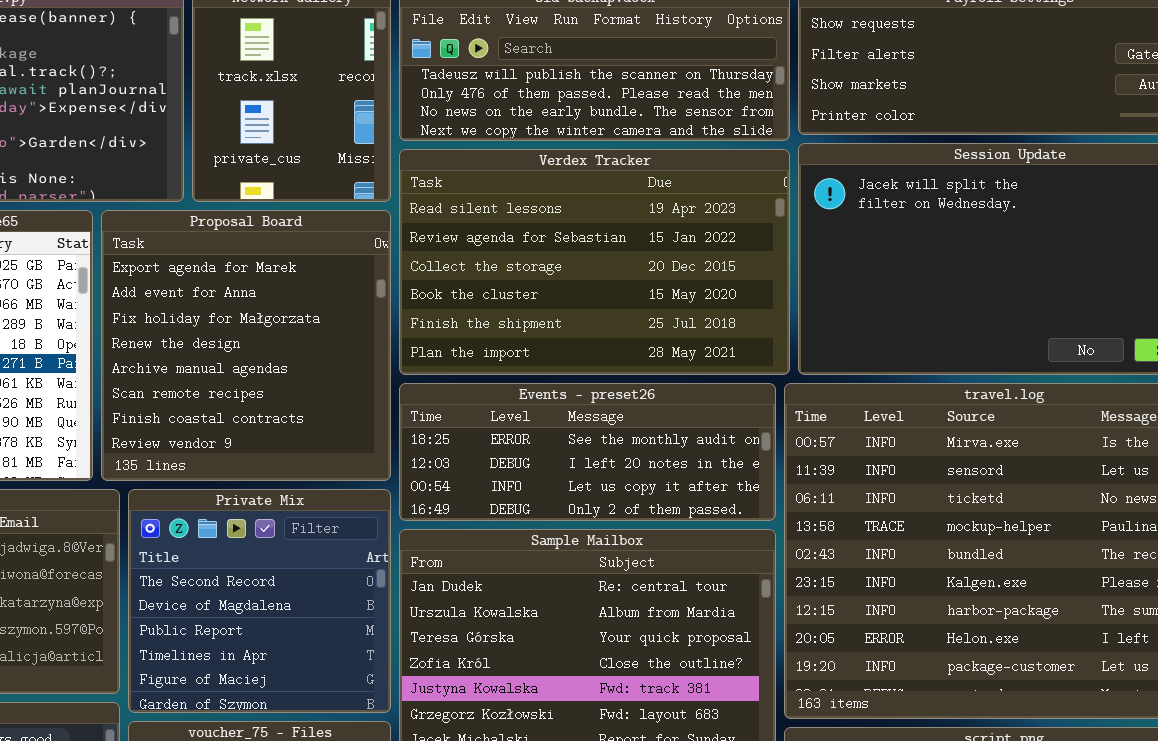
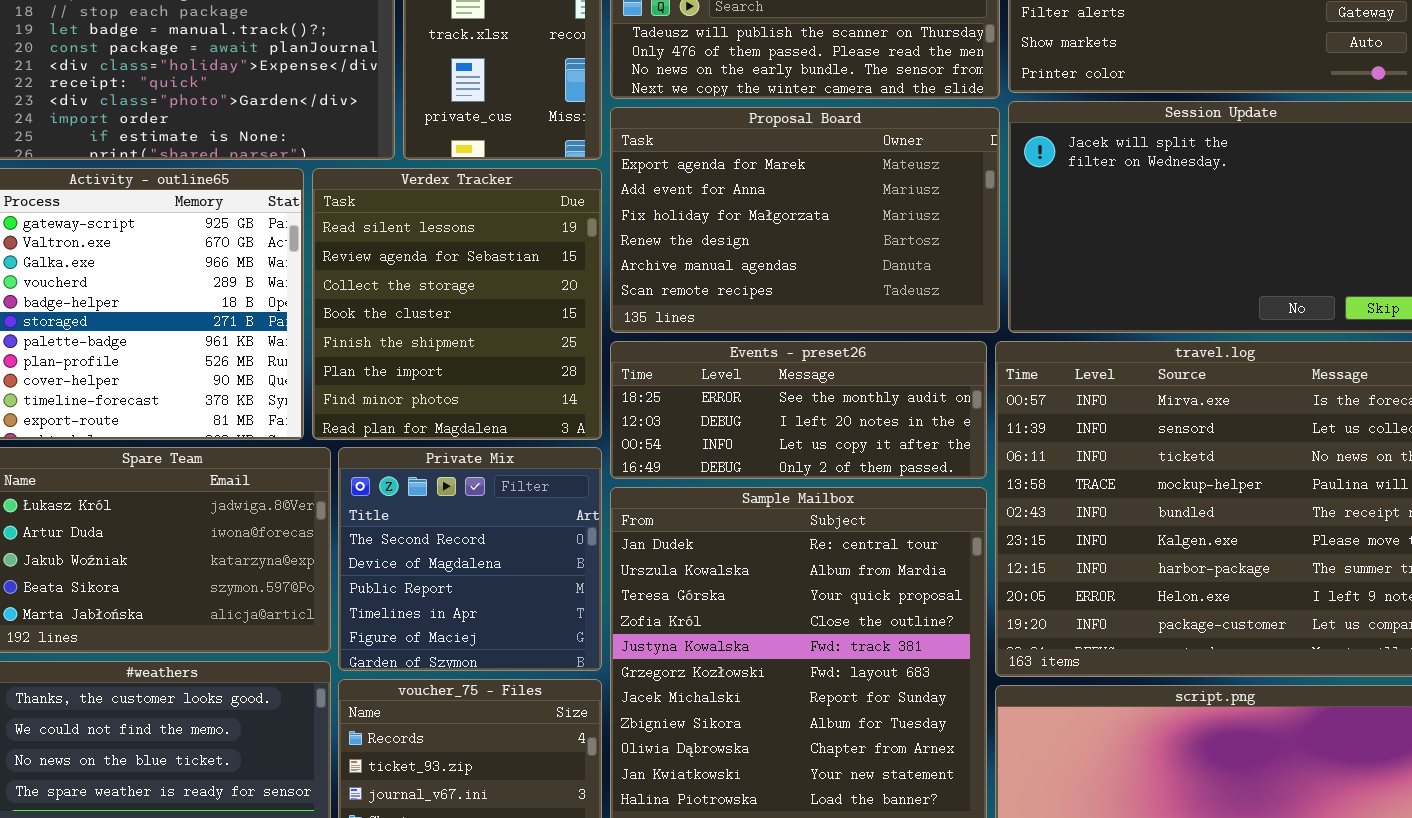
Verdex Tracker: [399,149,790,375] -> [312,168,602,440], moved, resized
Proposal Board: [101,210,391,481] -> [610,107,1000,333], moved, resized

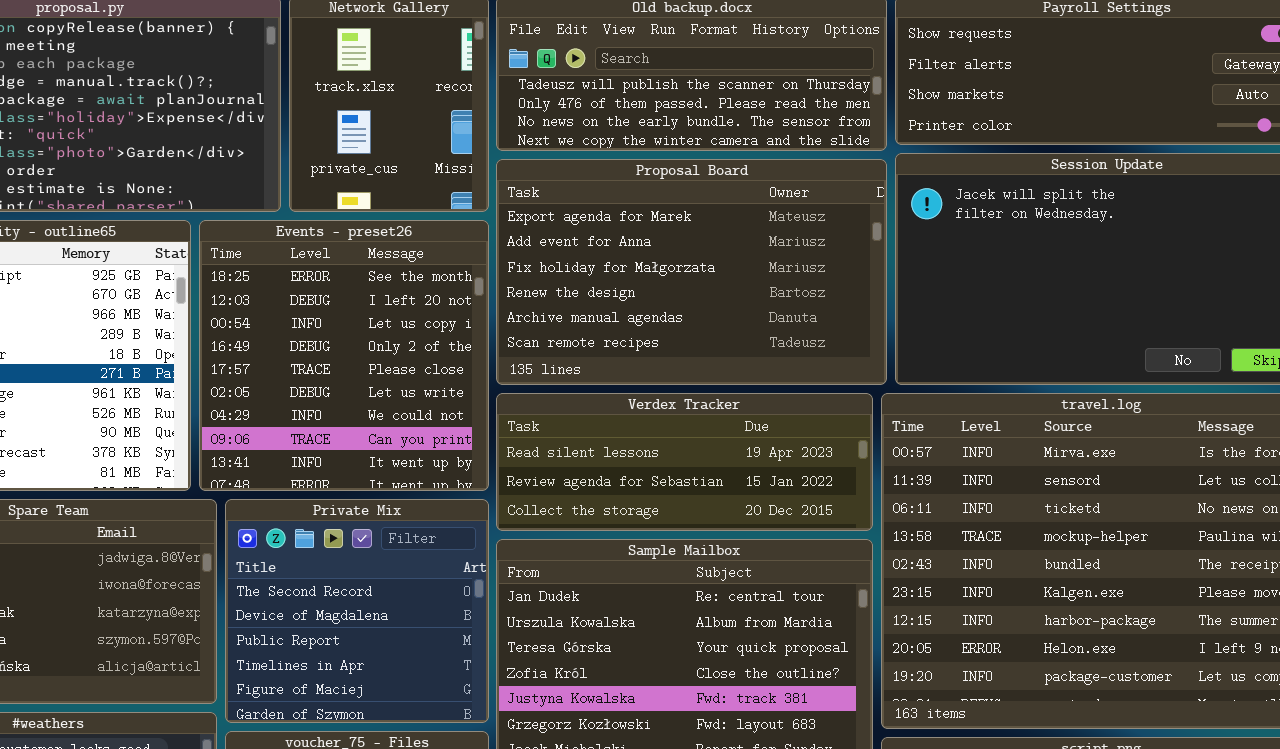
Verdex Tracker: [312,168,602,440] -> [496,393,873,531], moved, resized
Events - preset26: [610,341,987,479] -> [199,220,489,491], moved, resized

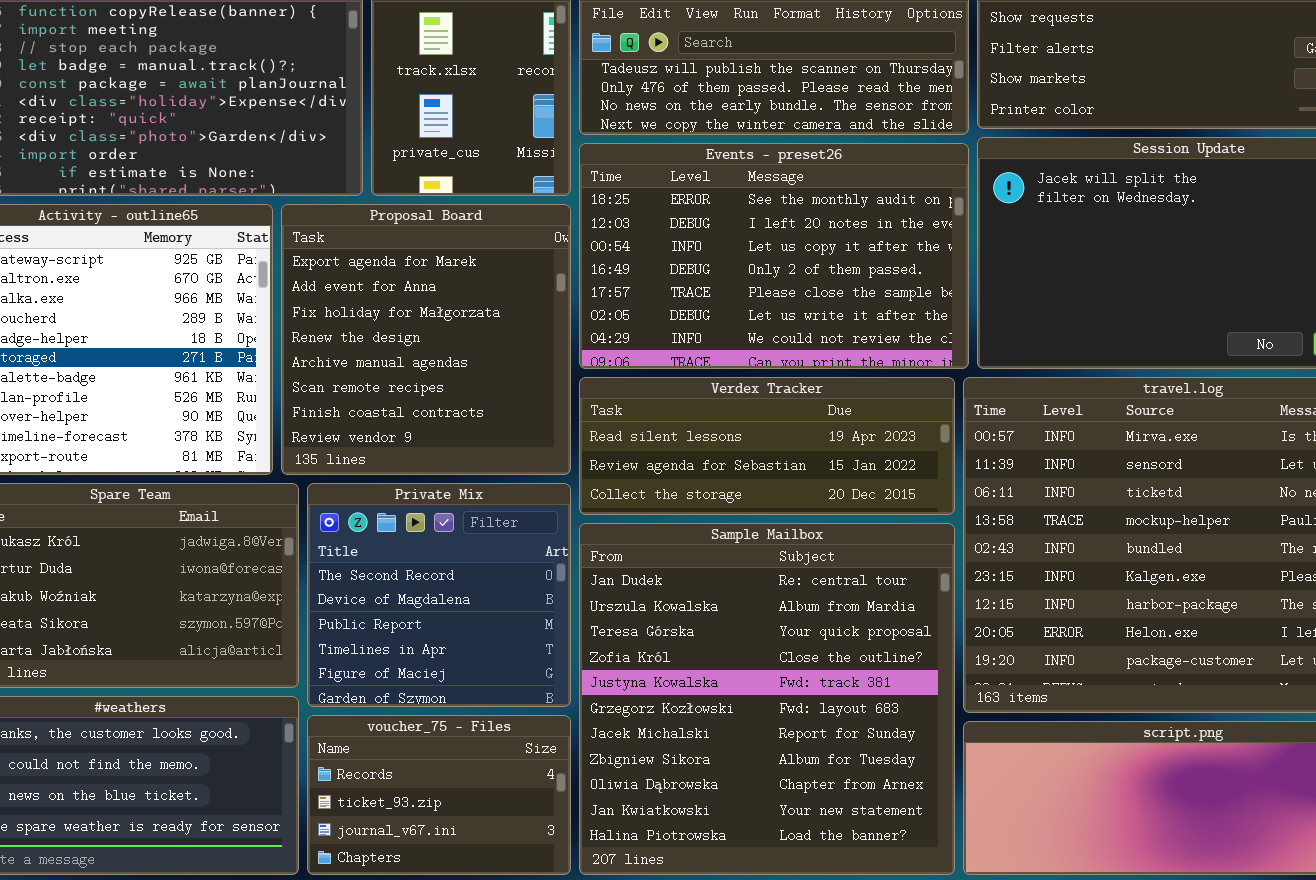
Proposal Board: [496,159,887,385] -> [281,204,571,475], moved, resized
Events - preset26: [199,220,489,491] -> [579,143,969,369], moved, resized

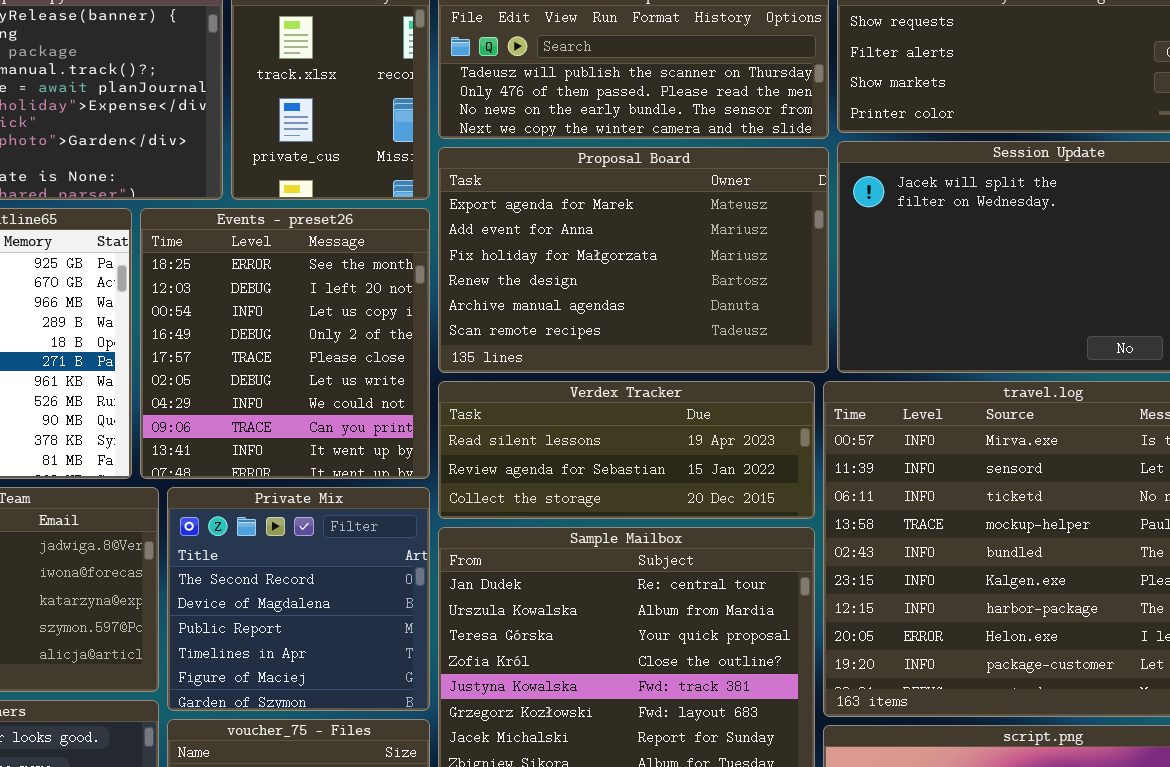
Events - preset26: [579,143,969,369] -> [140,208,430,479], moved, resized
Proposal Board: [281,204,571,475] -> [438,147,829,373], moved, resized

